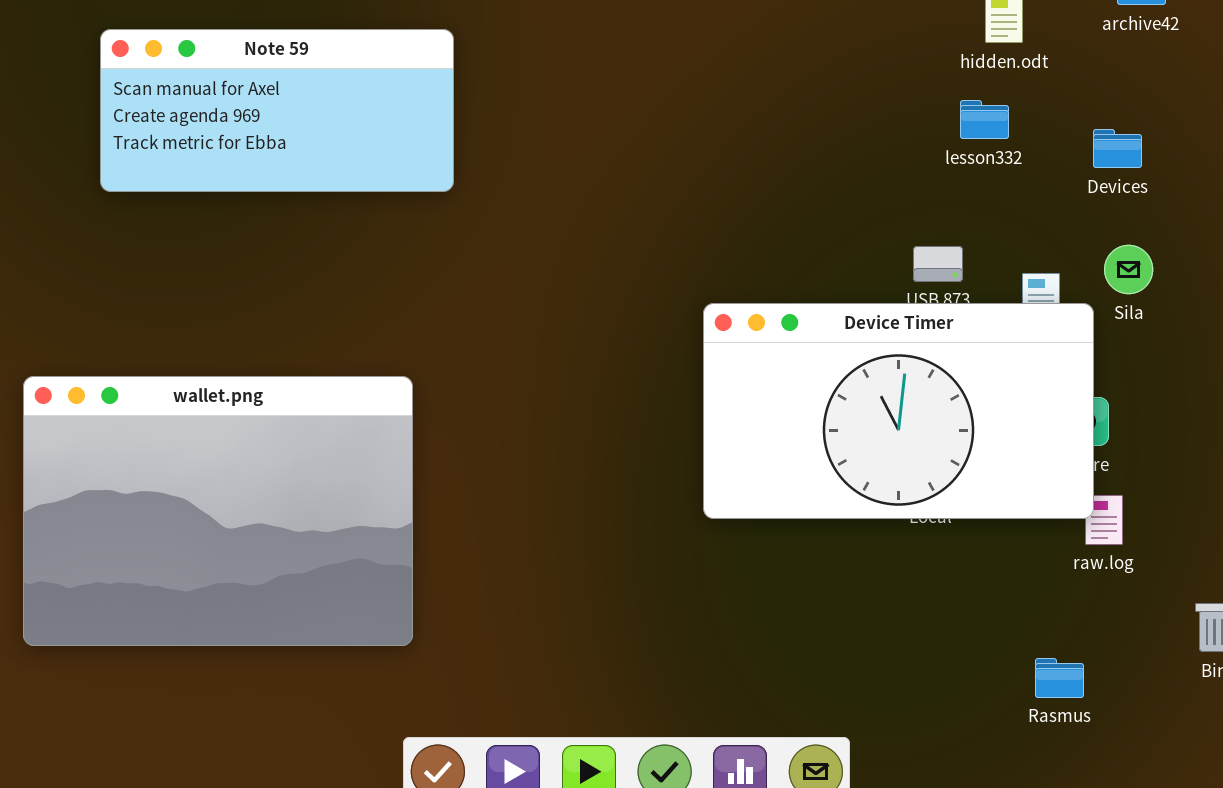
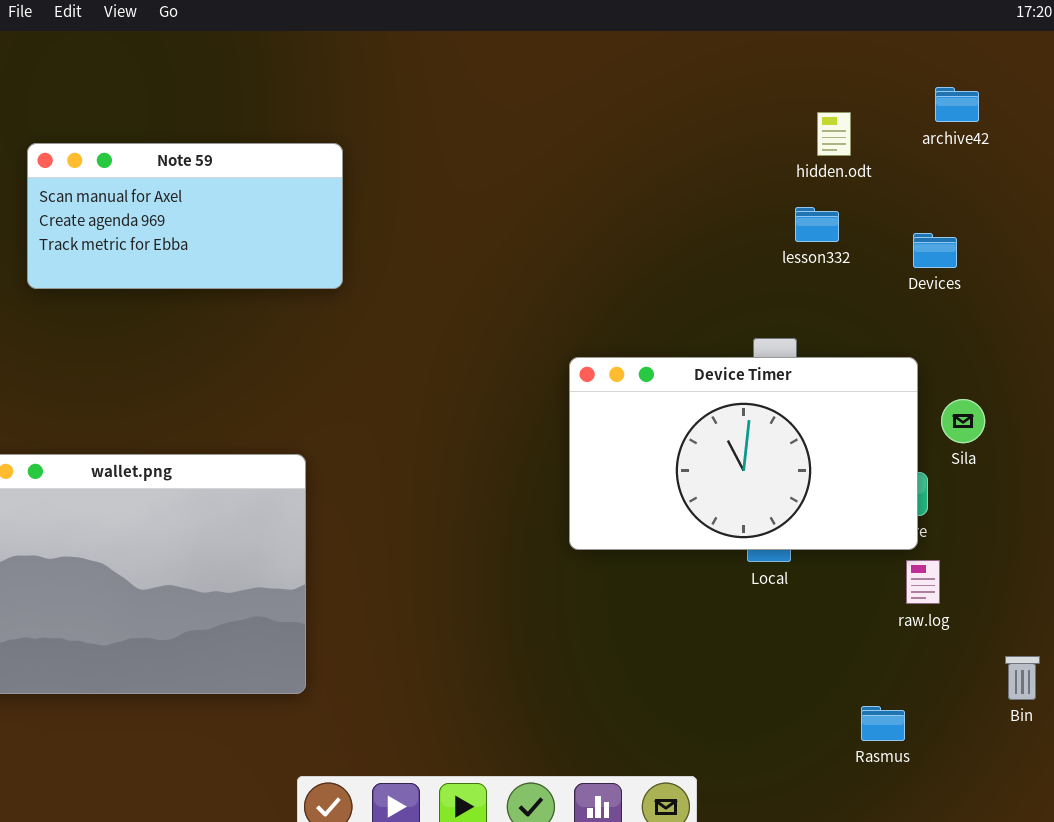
Sila: [1104,245,1153,294] -> [941,399,985,443], moved
Device Timer: [703,303,1094,519] -> [569,357,918,550], moved

